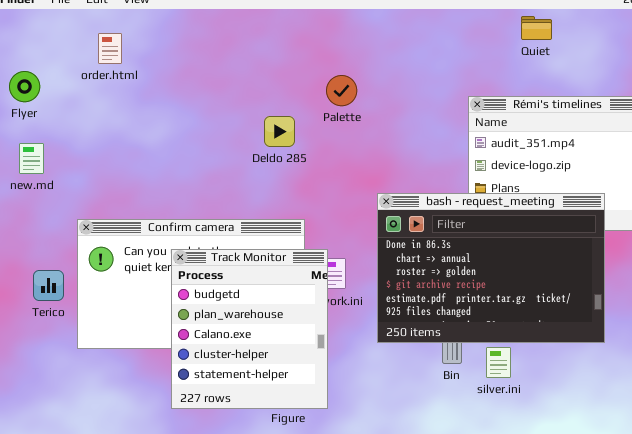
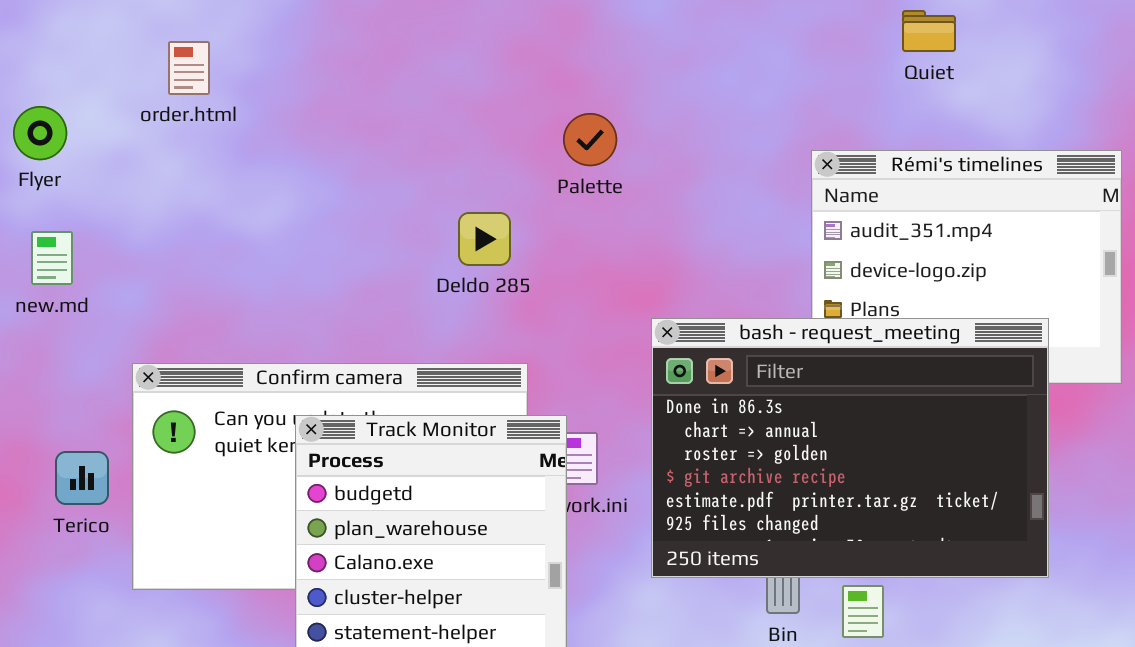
Deldo 285: [264,116,295,147] -> [458,212,511,266], moved

